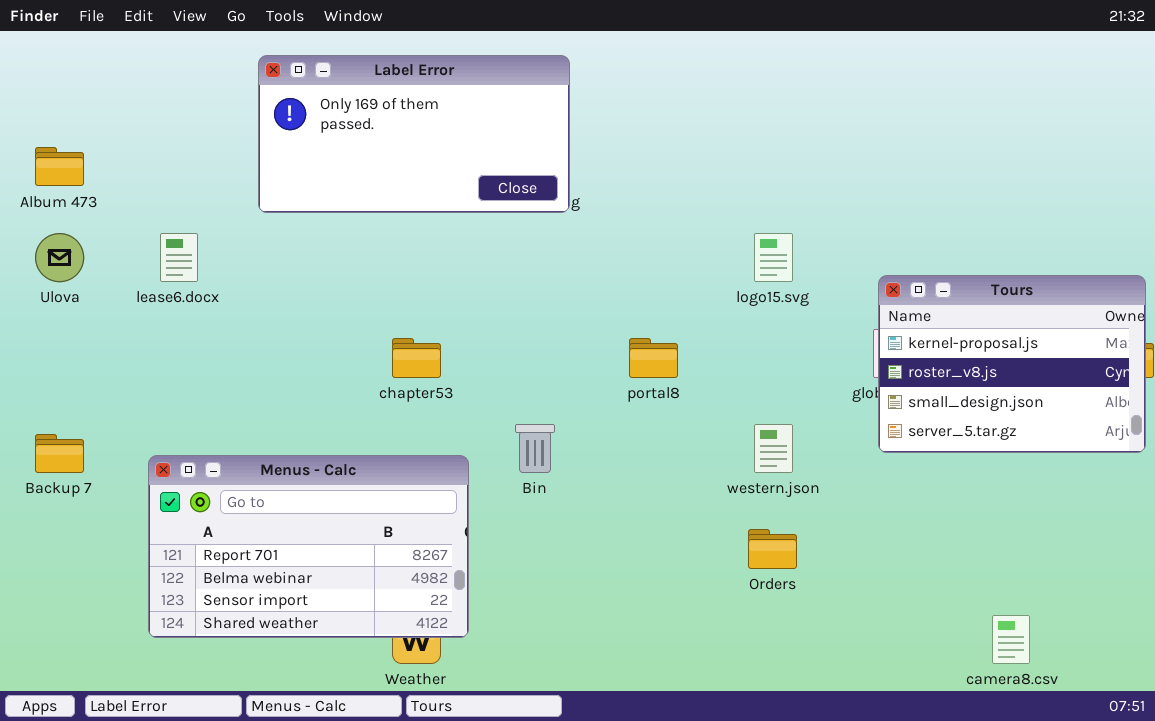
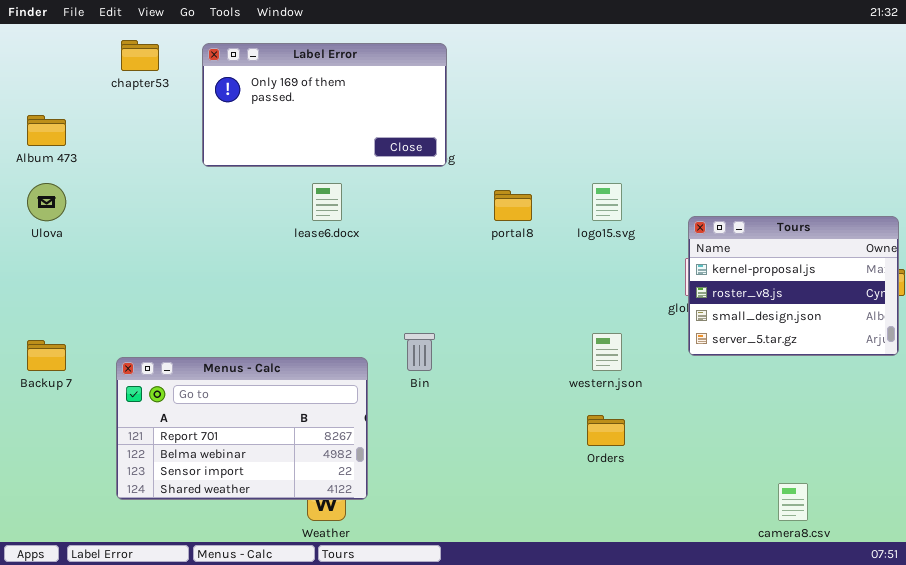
lease6.docx: [160,233,198,282] -> [312,183,342,221], moved
chapter53: [392,338,441,378] -> [121,40,159,71], moved
portal8: [629,338,678,378] -> [494,190,532,221], moved

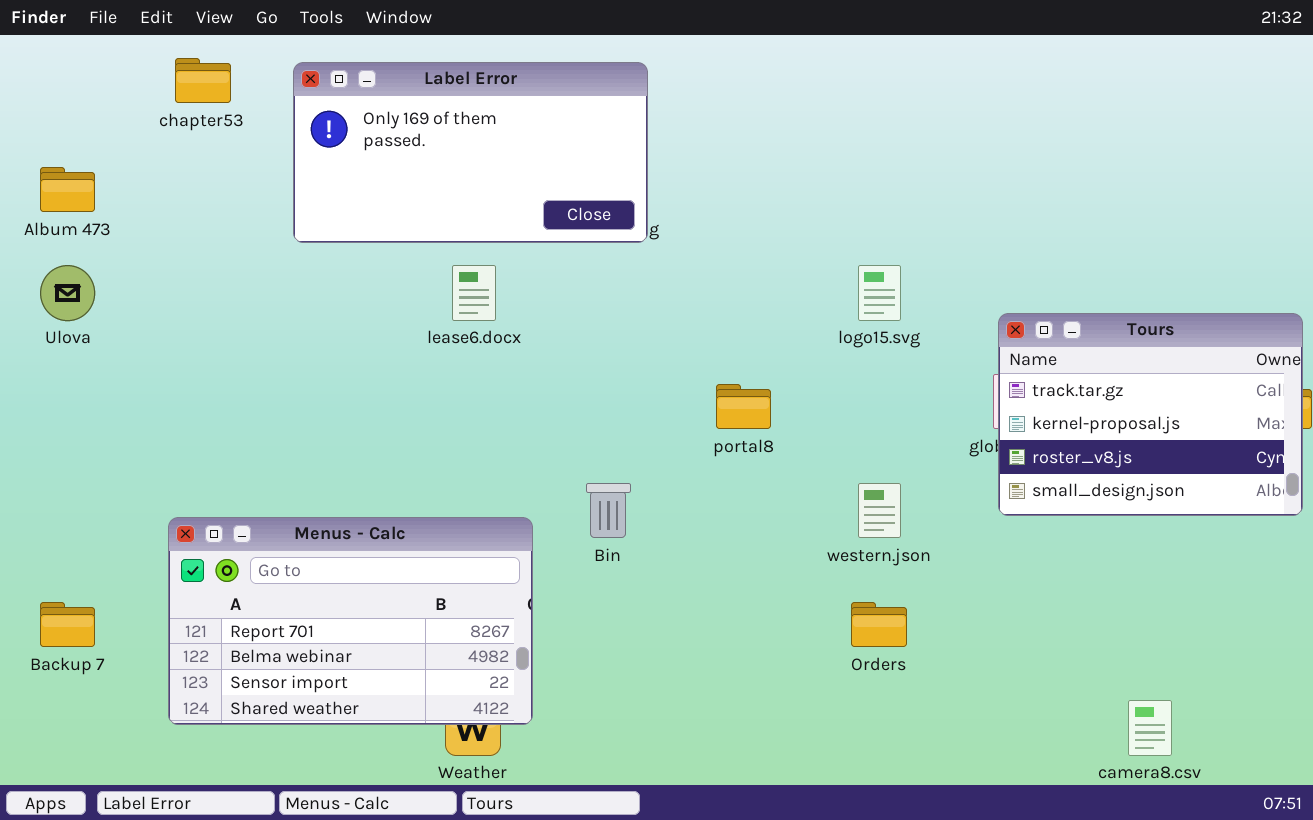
portal8: [494,190,532,221] -> [716,384,771,429], moved
Tours: [688,216,899,356] -> [998,313,1303,516], scrolled up 1 row
Backup 7: [27,340,66,371] -> [40,602,95,647], moved

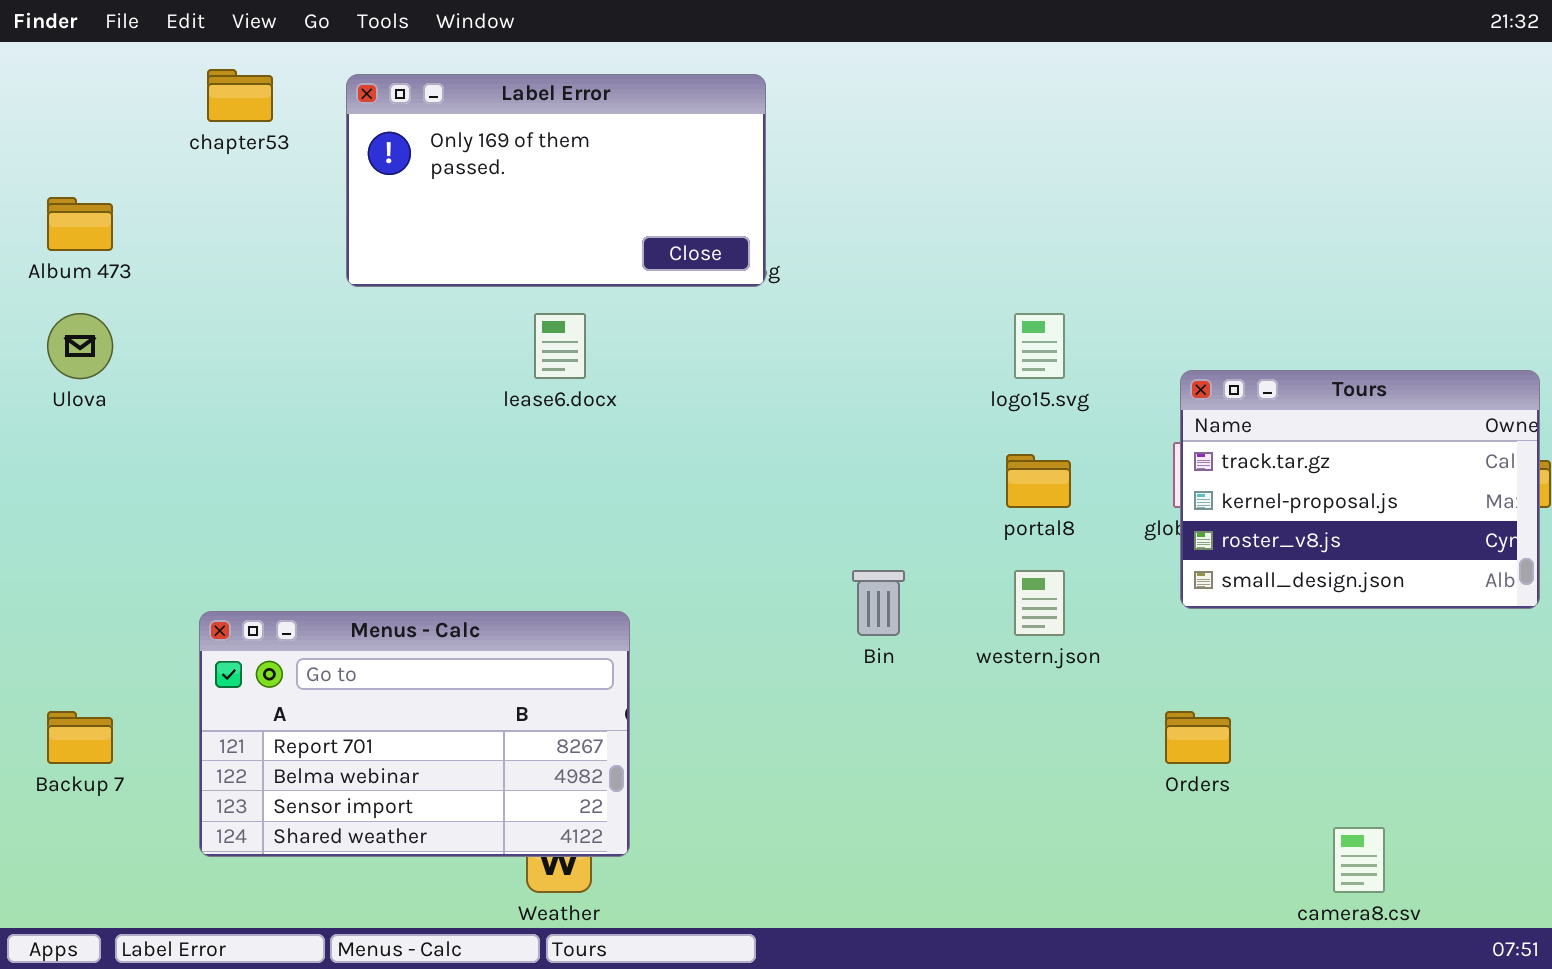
portal8: [716,384,771,429] -> [1006,454,1071,508], moved
Bin: [586,483,631,538] -> [852,570,905,636], moved
Orders: [851,602,907,647] -> [1165,711,1231,764], moved

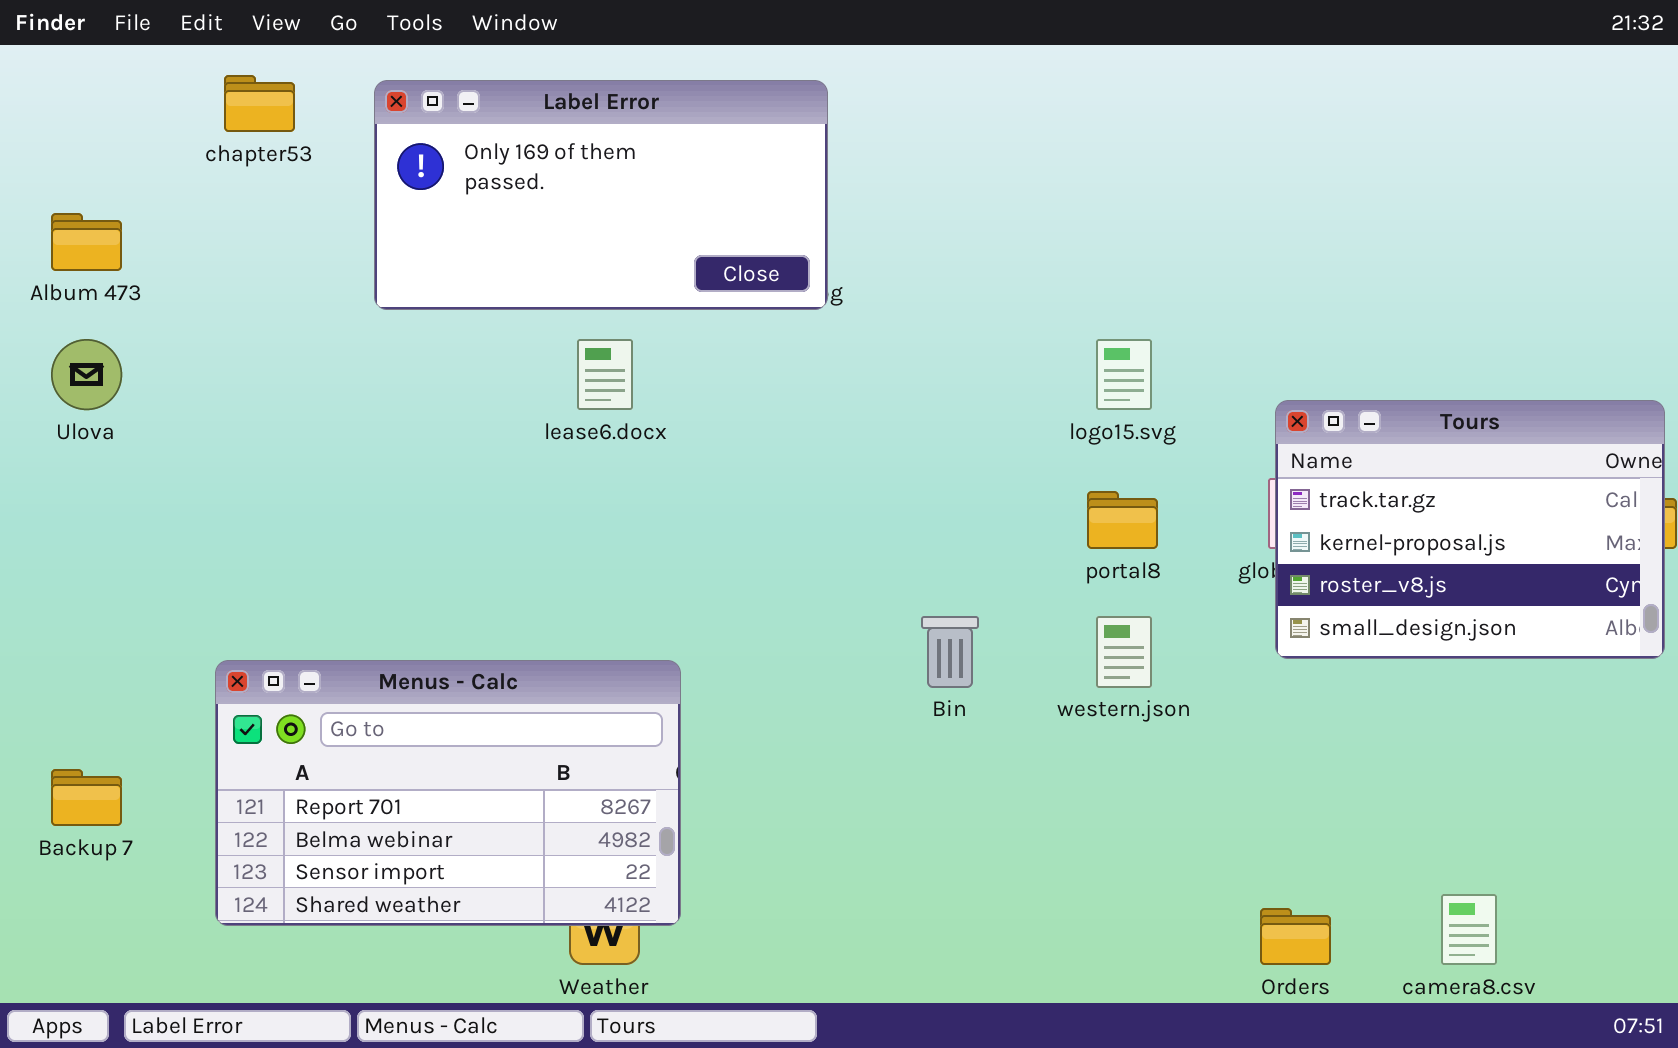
Orders: [1165,711,1231,764] -> [1260,908,1331,965], moved

